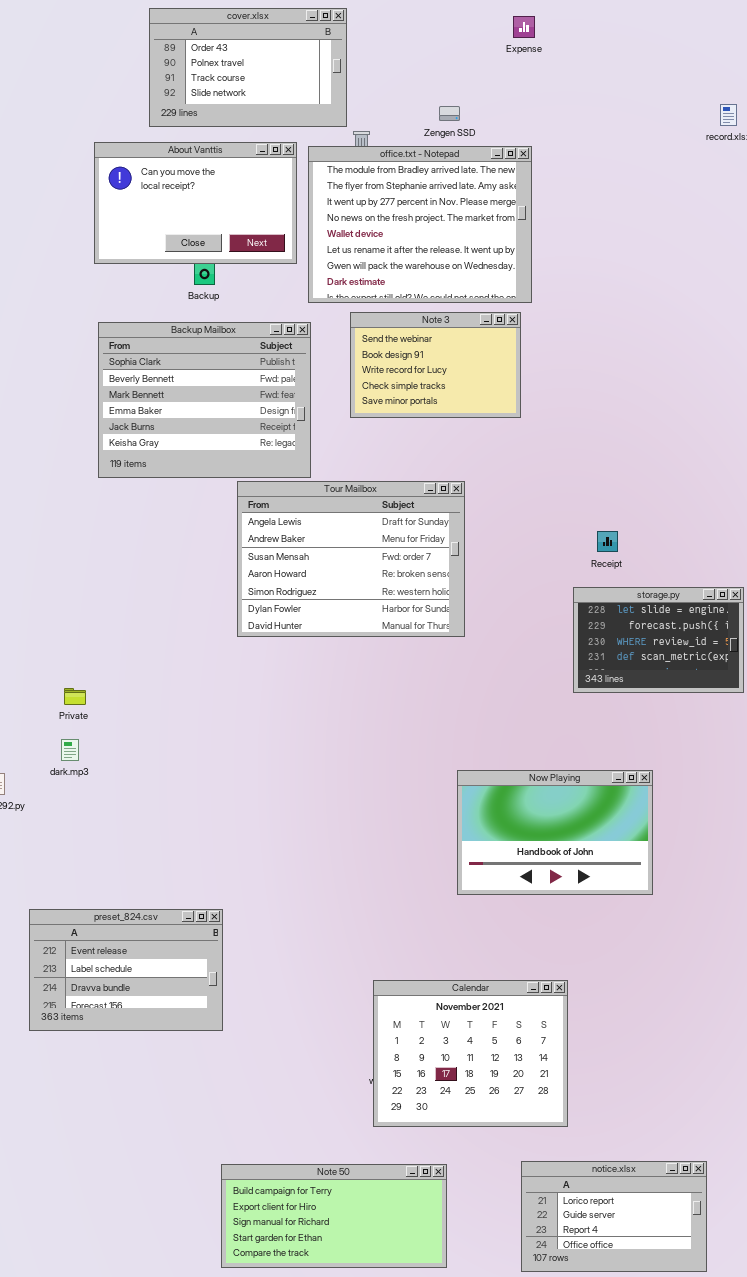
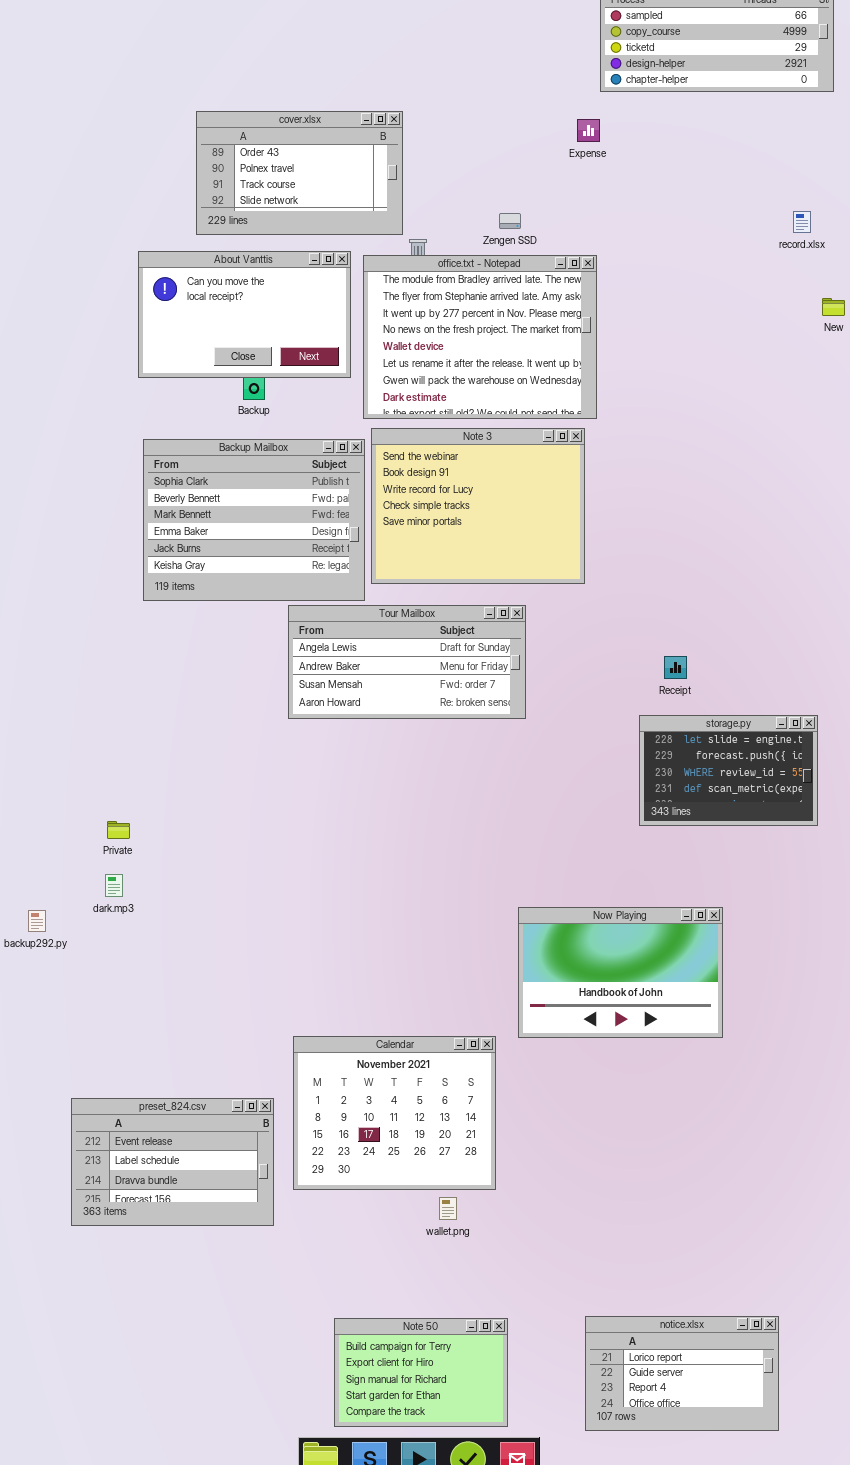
Note 3: [350,312,521,418] -> [371,428,585,584], resized
Tour Mailbox: [237,481,465,637] -> [288,605,526,719], resized
preset_824.csv: [29,909,223,1031] -> [71,1098,274,1226], moved
Calendar: [373,980,568,1127] -> [293,1036,496,1190], moved
Note 50: [221,1164,447,1268] -> [334,1318,508,1427], resized

